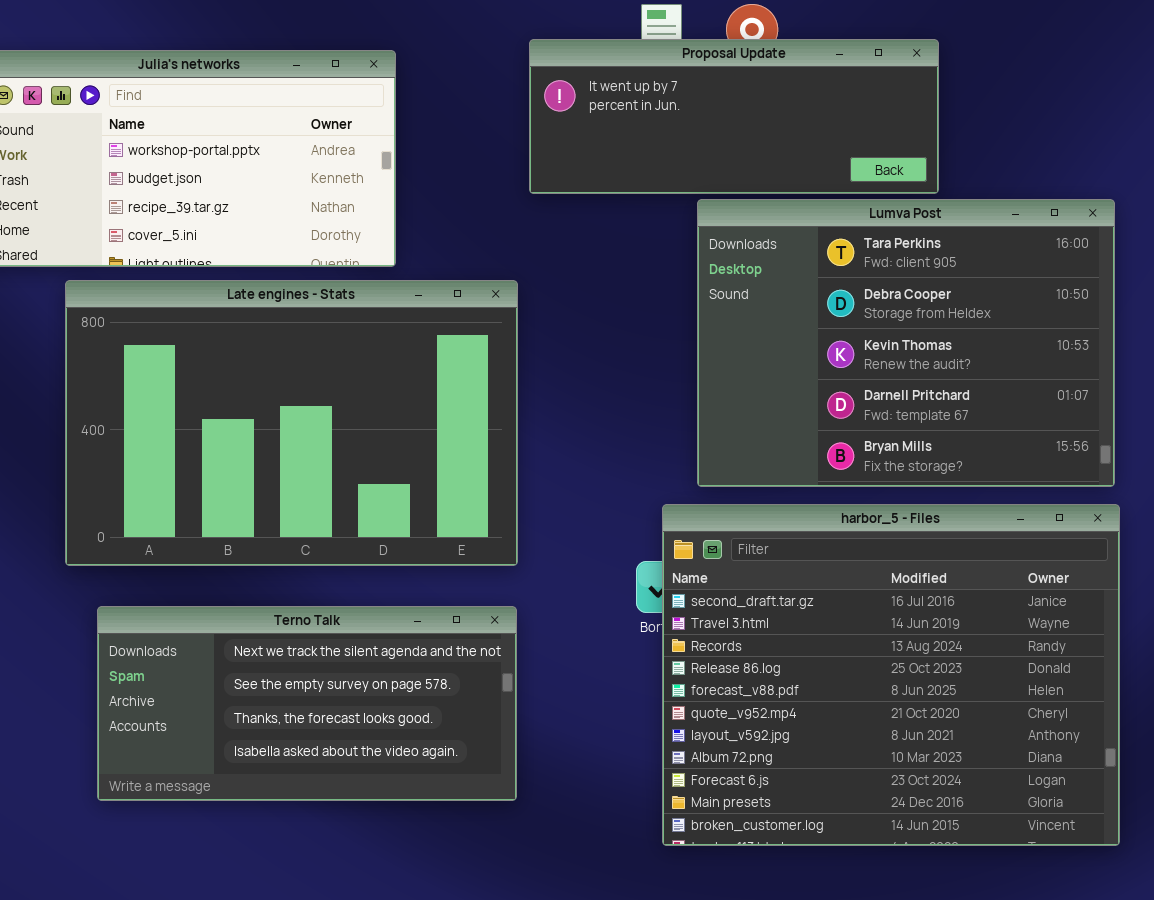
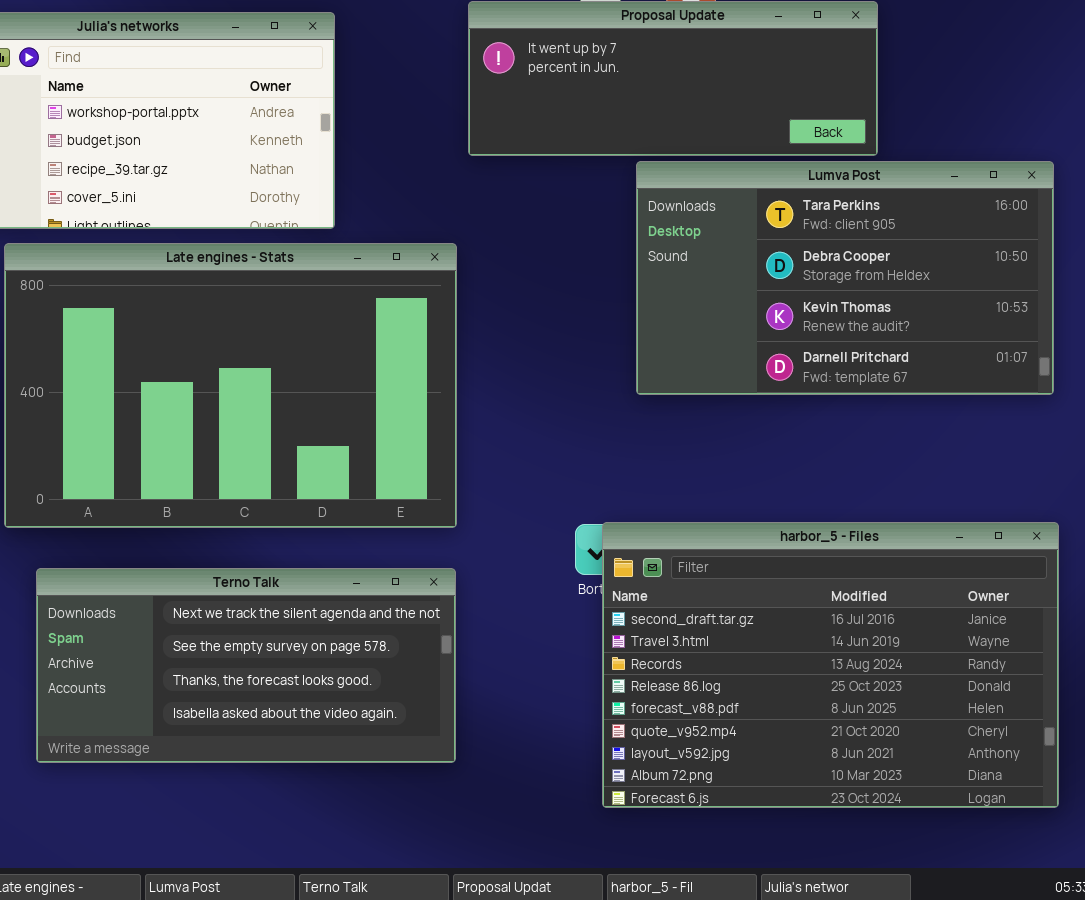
Lumva Post: [697,199,1115,487] -> [636,161,1054,395], resized
harbor_5 - Files: [662,504,1120,846] -> [602,522,1059,808], resized

